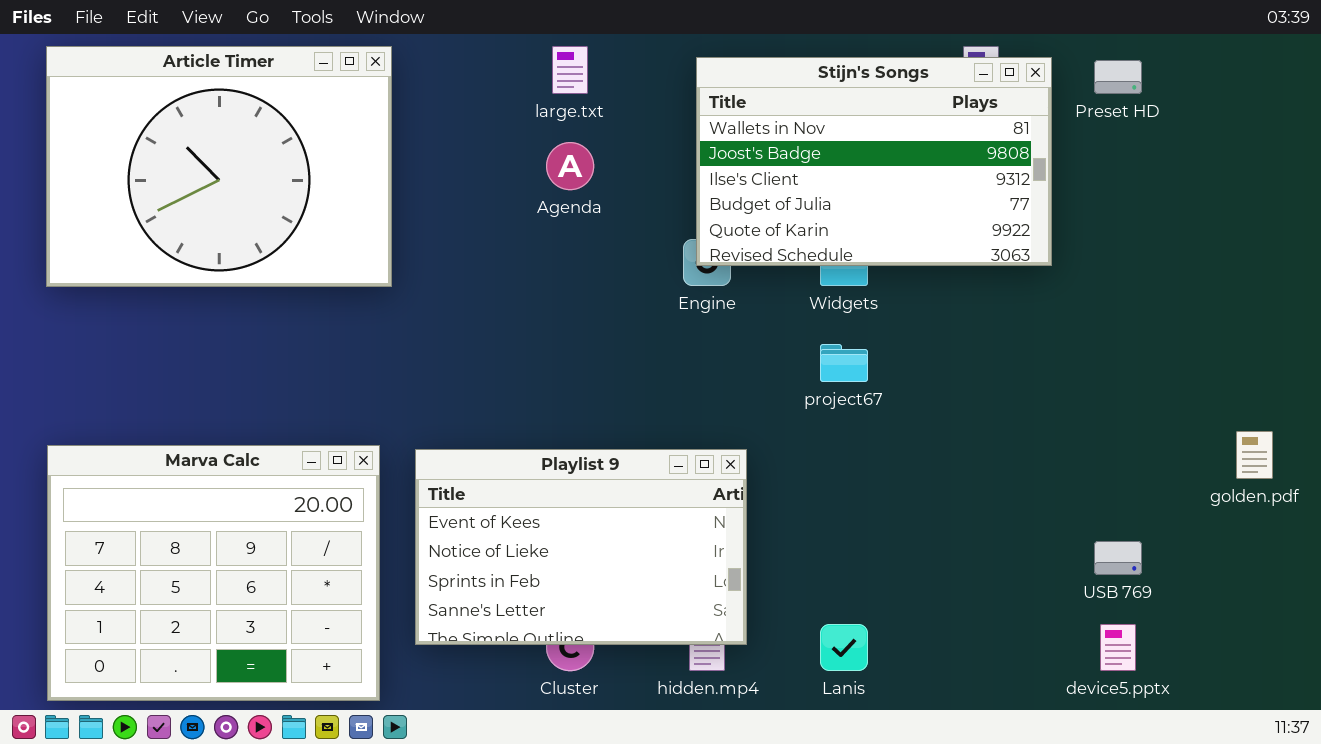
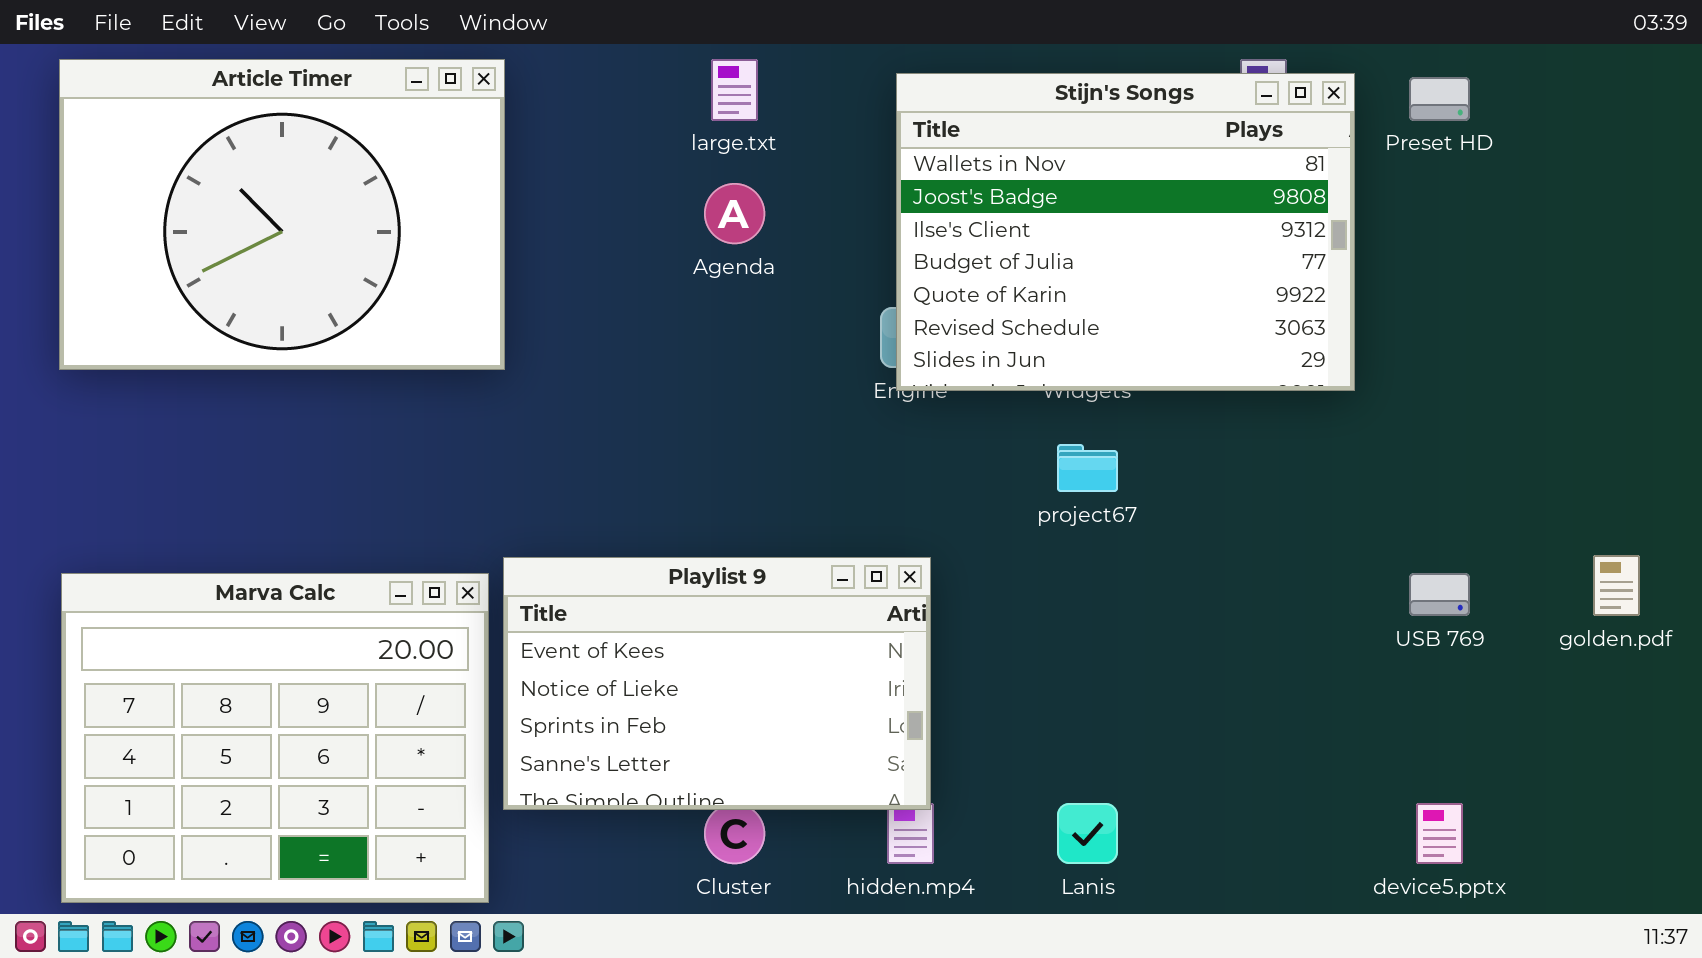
Stijn's Songs: [696,57,1052,266] -> [896,73,1355,391], resized
Playlist 9: [415,449,747,645] -> [503,557,931,810], moved
USB 769: [1094,541,1142,575] -> [1409,573,1470,616], moved

